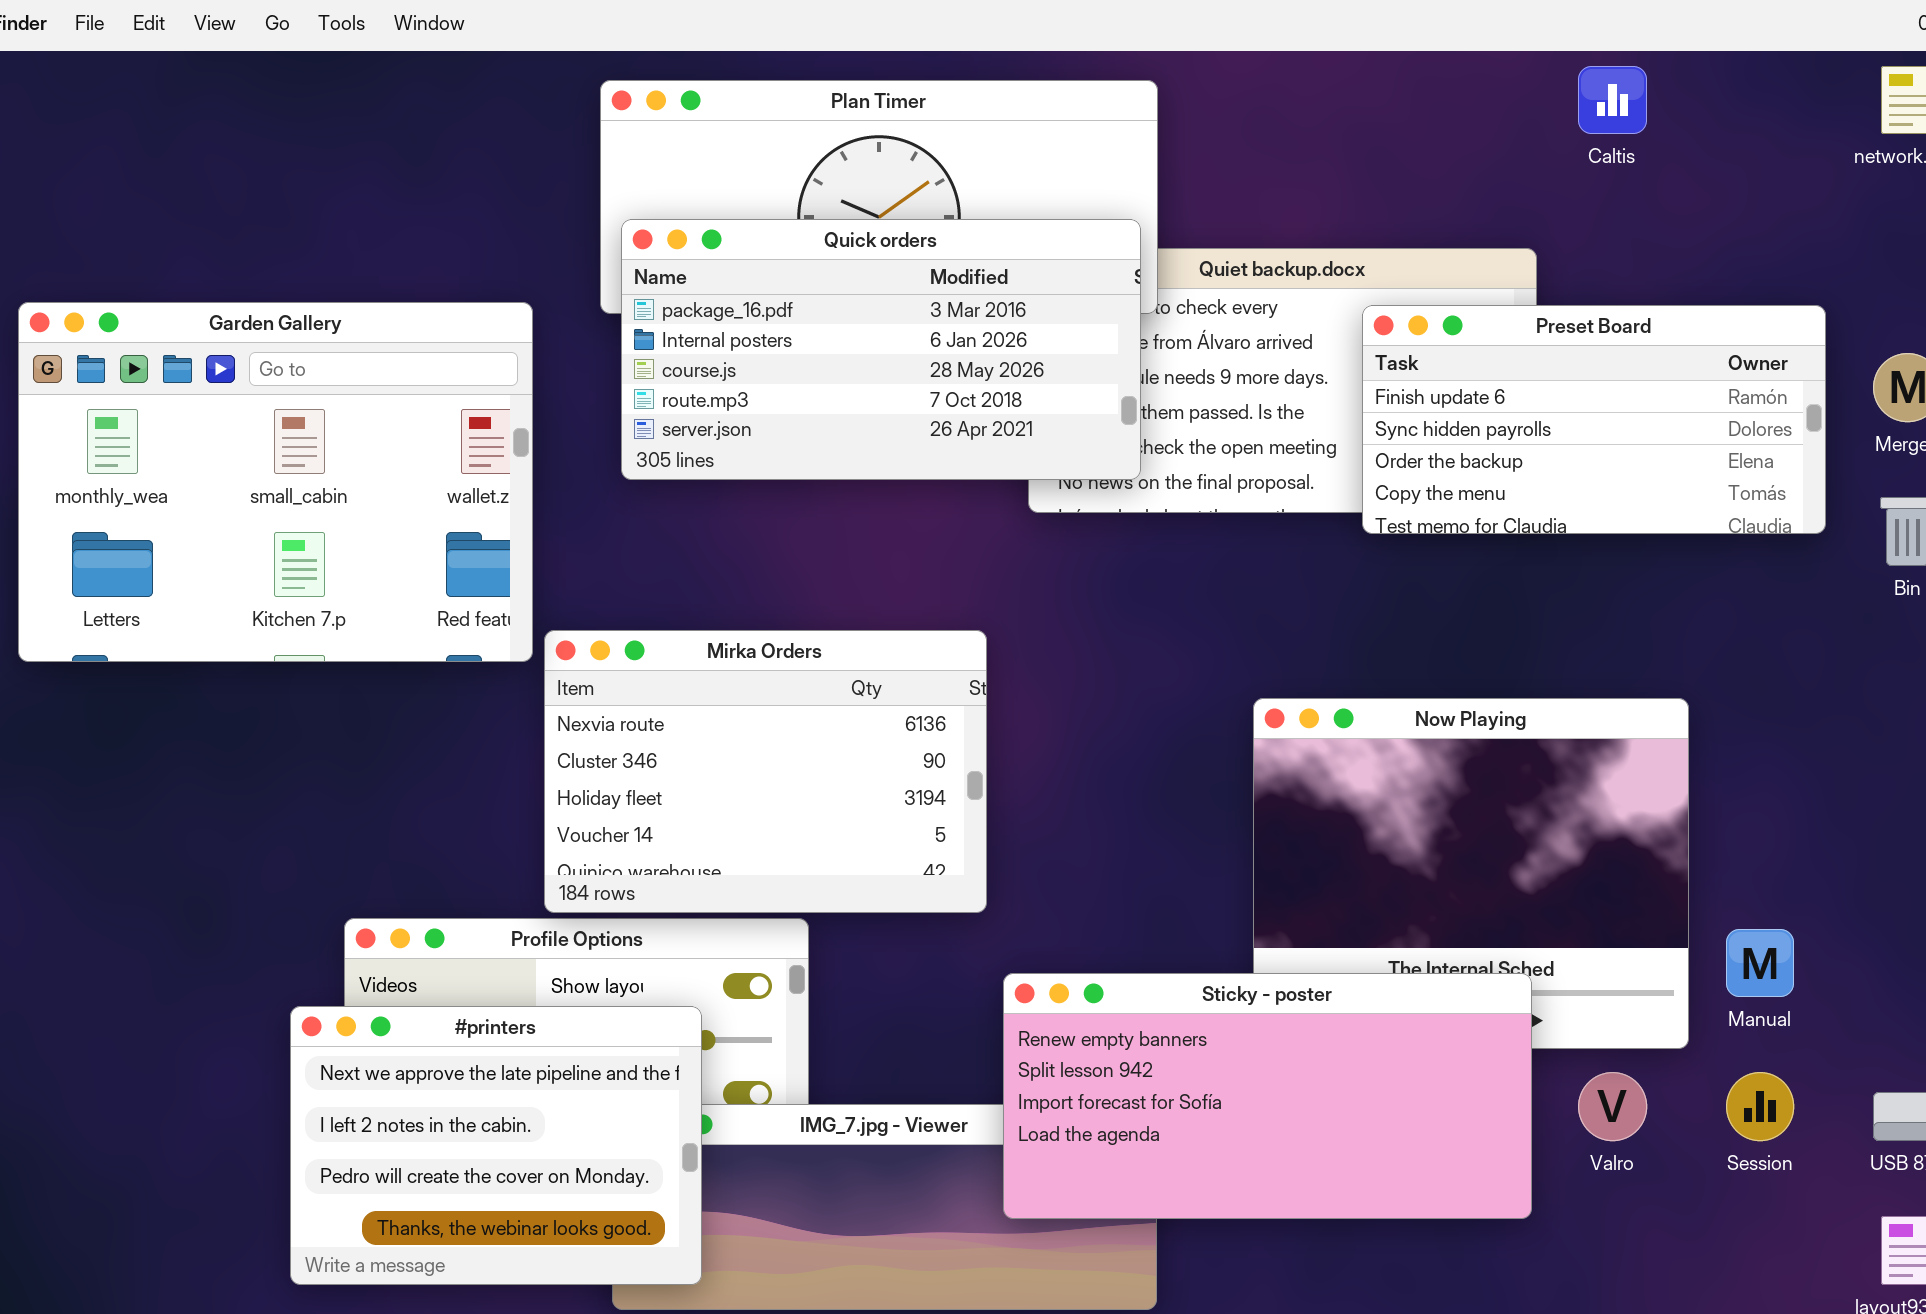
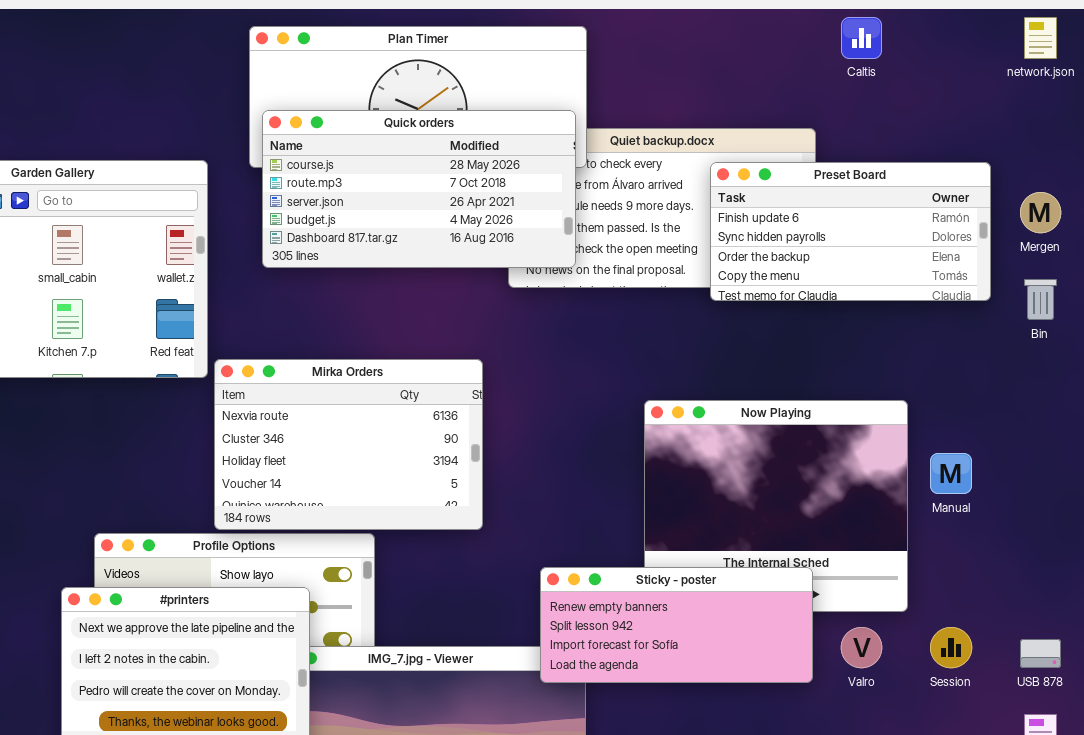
Quick orders: [621,219,1141,480] -> [262,110,576,268], scrolled down 2 rows
Manual: [1726,929,1794,997] -> [930,453,972,494], moved
Sticky - poster: [1003,973,1532,1219] -> [540,567,813,683], resized

